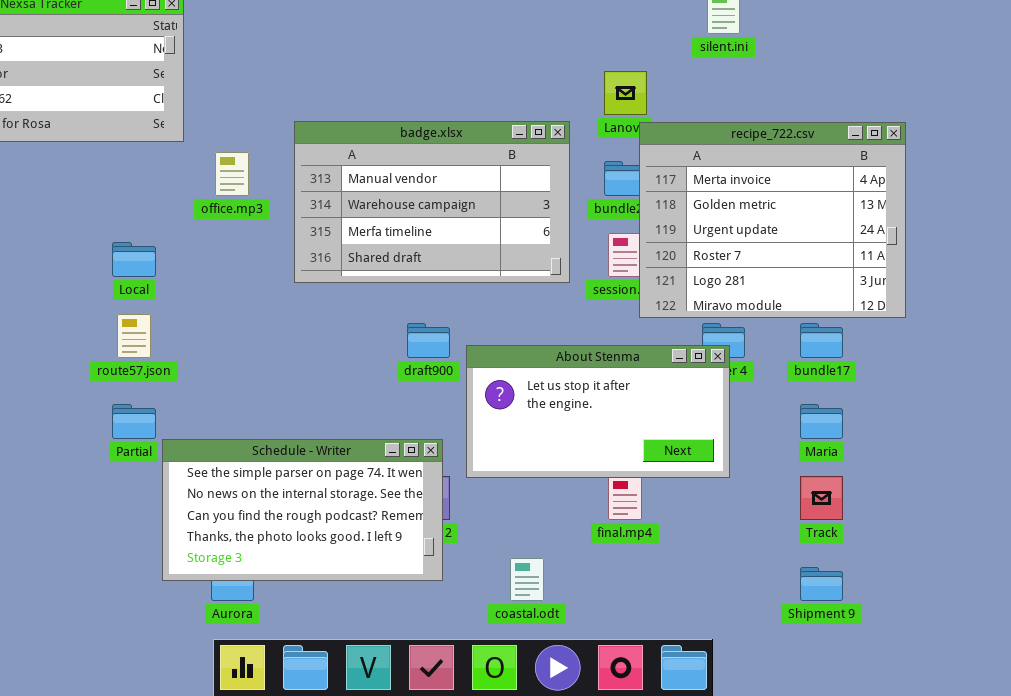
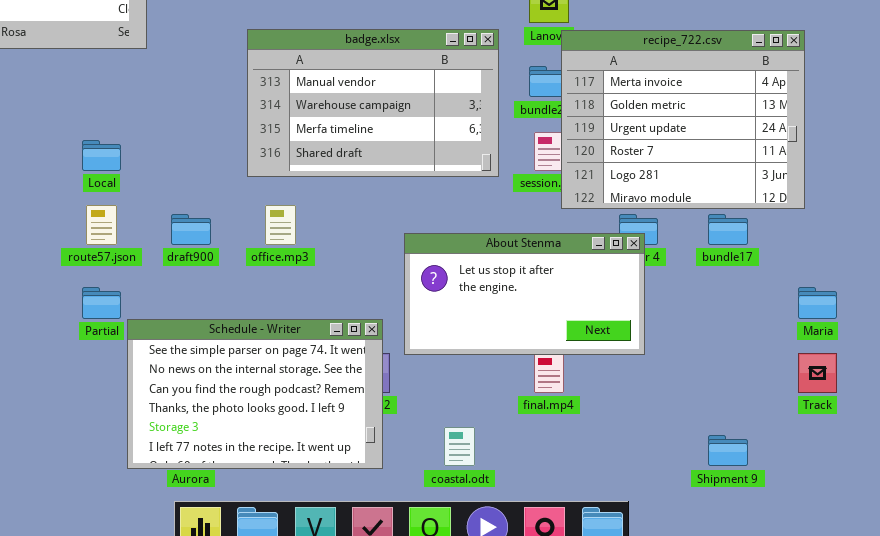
office.mp3: [215,152,249,196] -> [265,205,296,245], moved
draft900: [407,323,450,358] -> [171,214,211,245], moved
Maria: [800,404,843,439] -> [798,287,837,319], moved
Schedule - Writer: [162,439,443,581] -> [127,319,383,469], resized
Track: [800,476,843,520] -> [798,353,837,393], moved

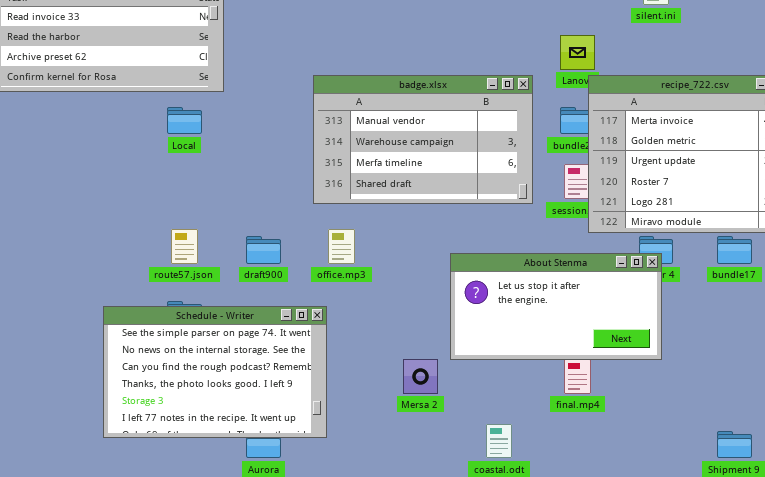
Local: [82,140,121,171] -> [167,107,202,134], moved
Schedule - Writer: [127,319,383,469] -> [103,306,327,438], moved

